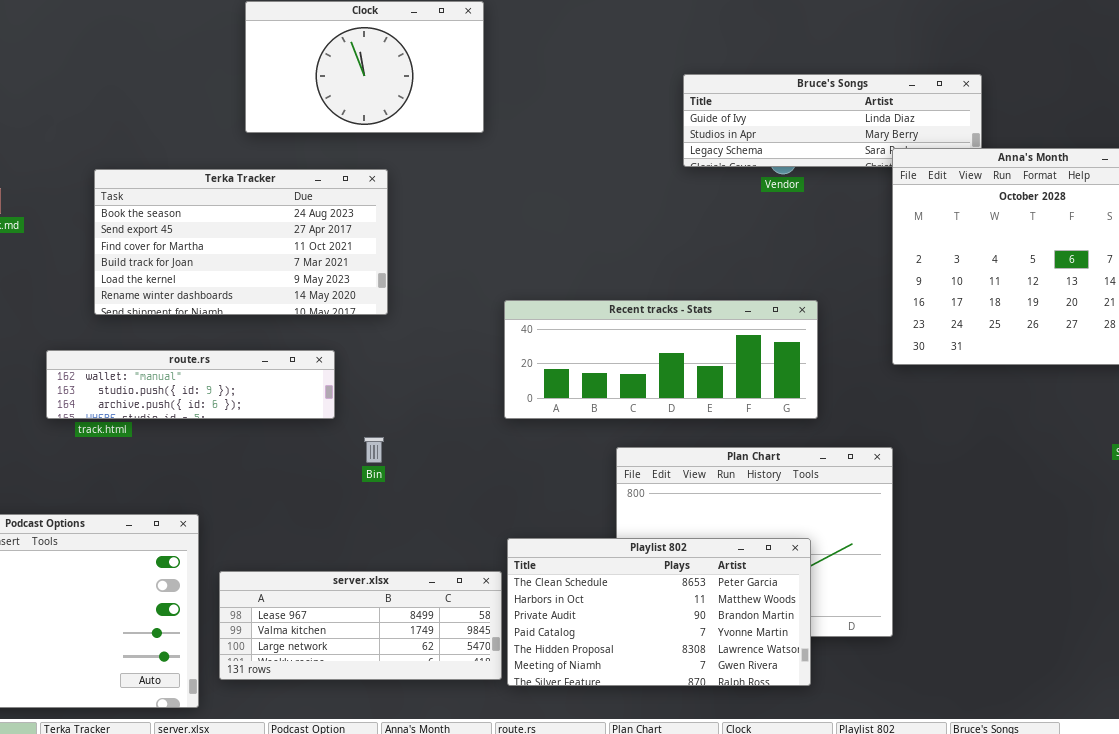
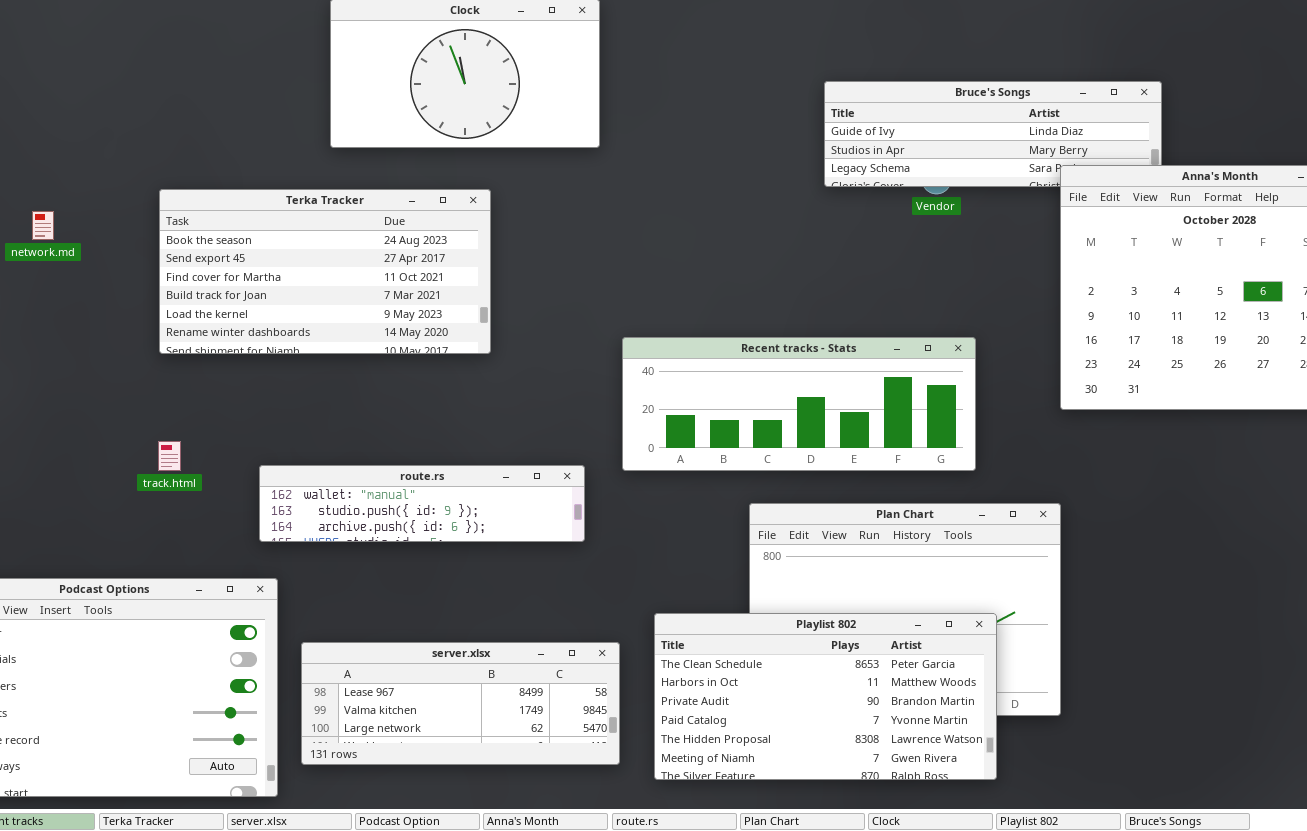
route.rs: [46,350,335,419] -> [259,465,585,542], moved
Playlist 802: [507,538,811,686] -> [654,613,997,780], moved

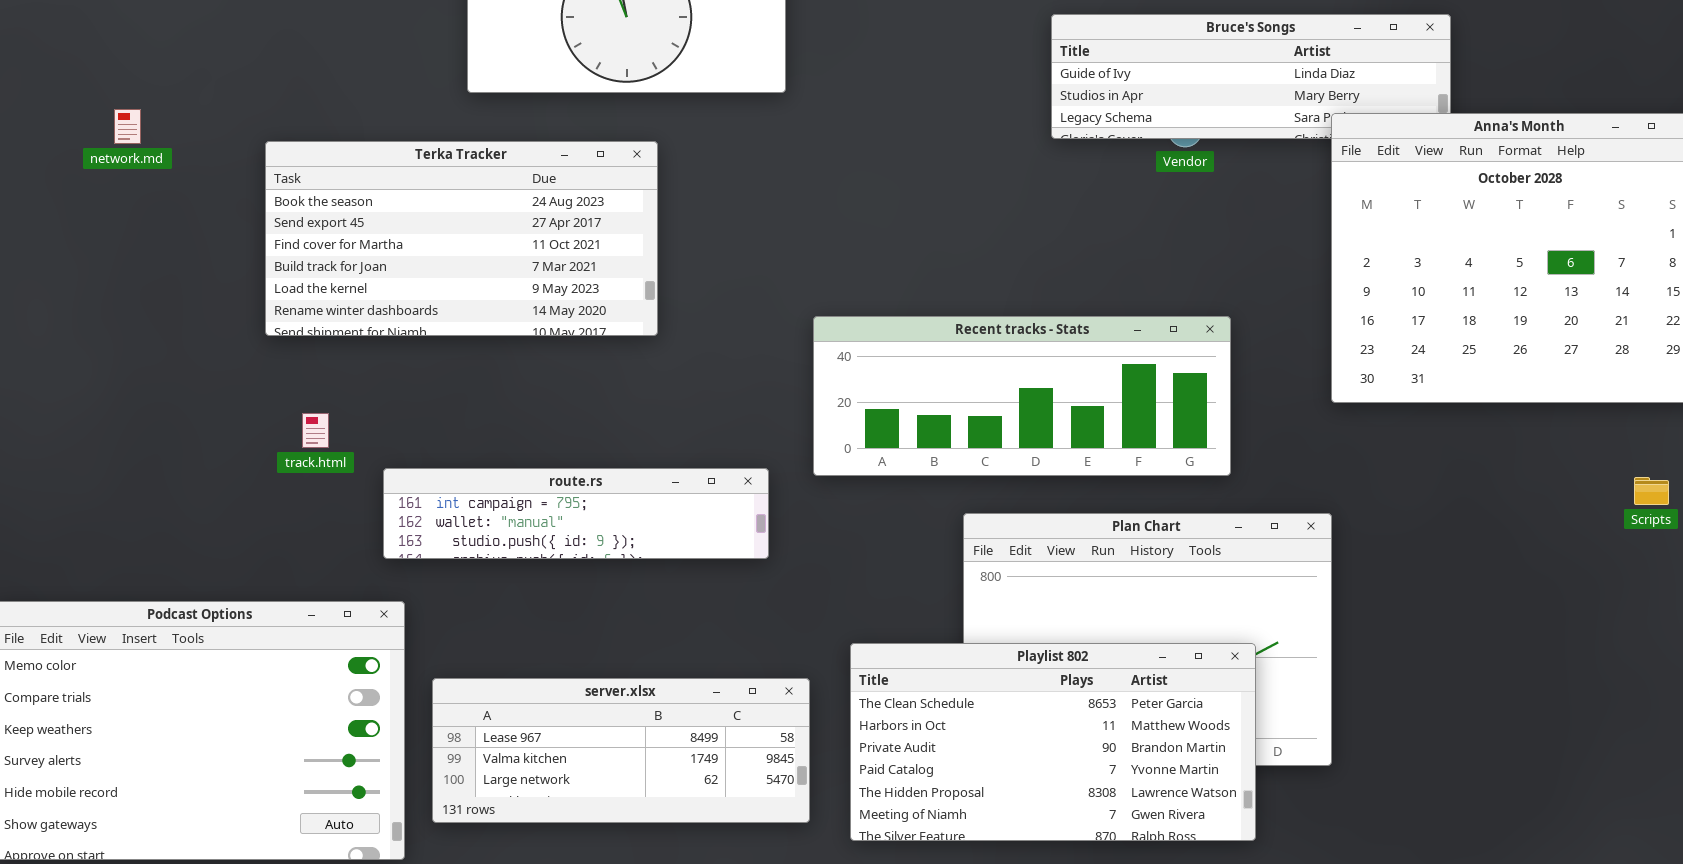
network.md: [32,211,54,240] -> [114,109,141,144], moved
track.html: [158,441,181,471] -> [302,413,329,448], moved
route.rs: [259,465,585,542] -> [383,468,769,559], scrolled up 1 row

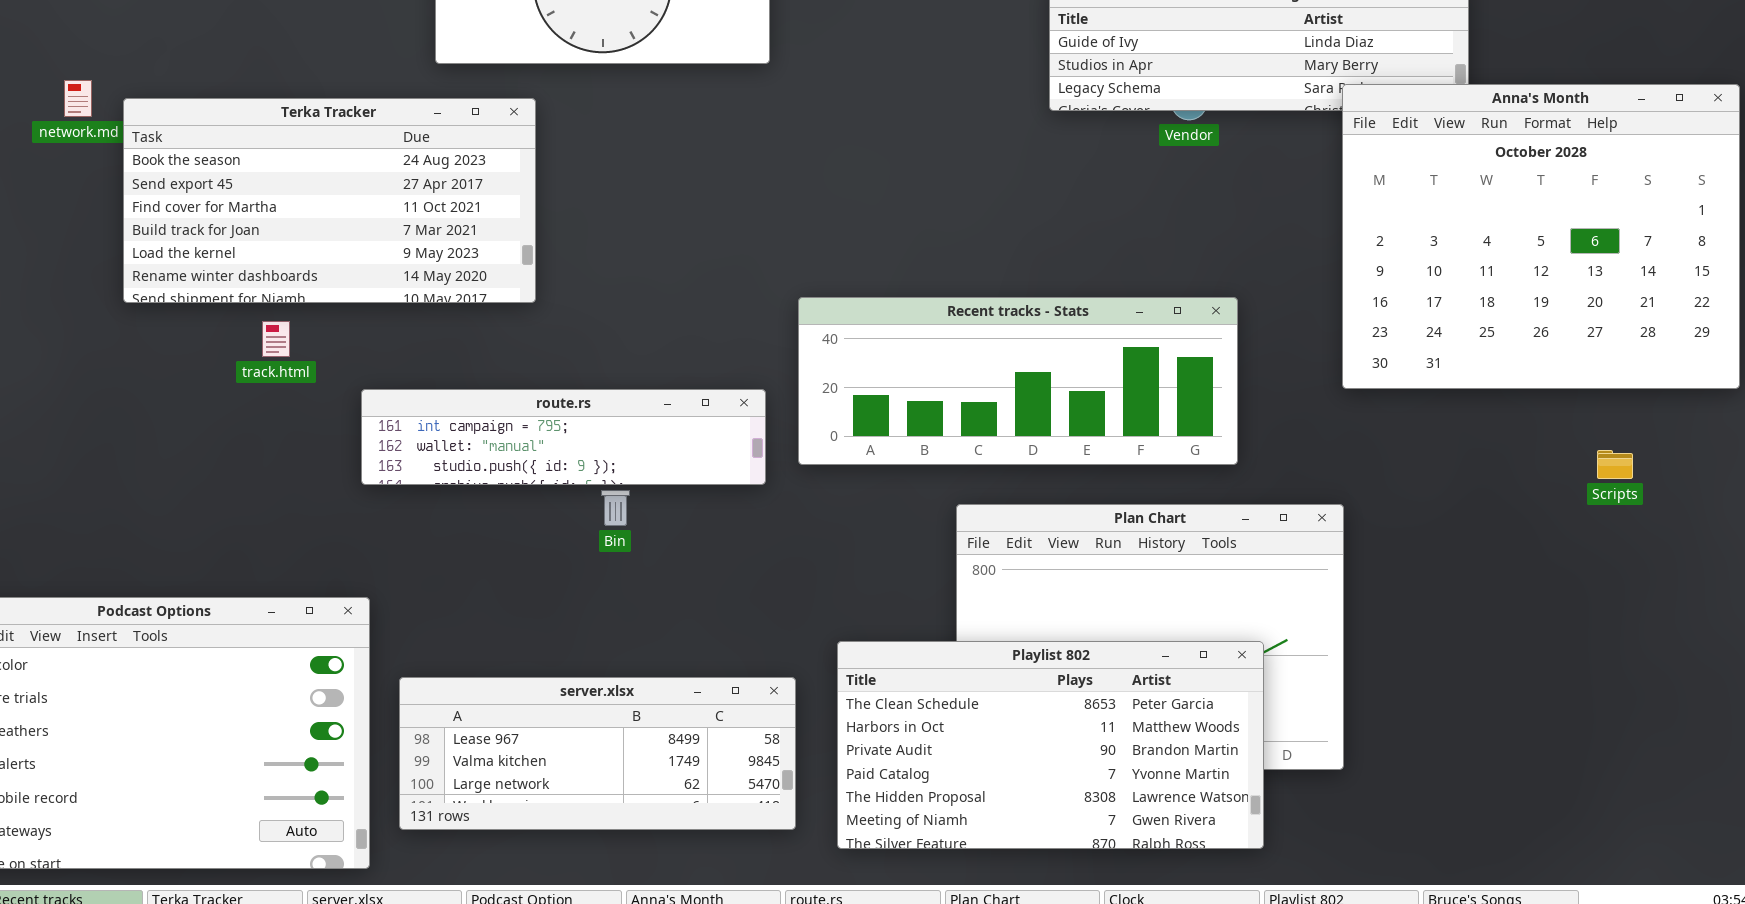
Terka Tracker: [265,141,658,336] -> [123,98,536,303], moved
track.html: [302,413,329,448] -> [262,321,290,357], moved
route.rs: [383,468,769,559] -> [361,389,766,485], moved
Scripts: [1634,477,1669,505] -> [1597,450,1633,479], moved

